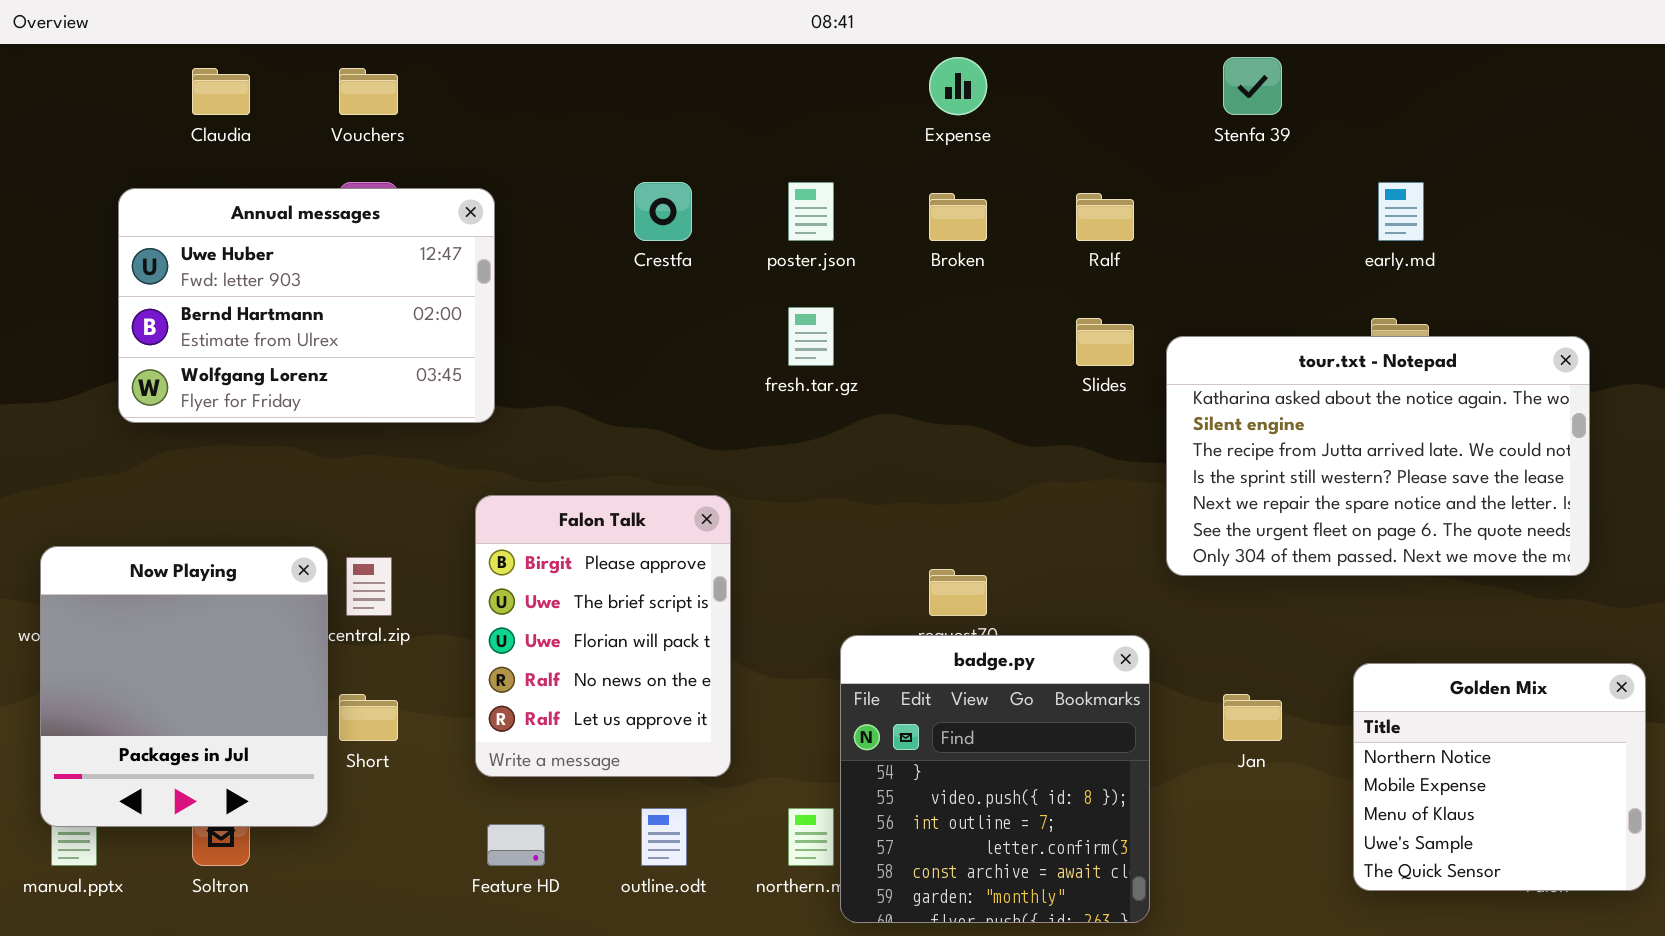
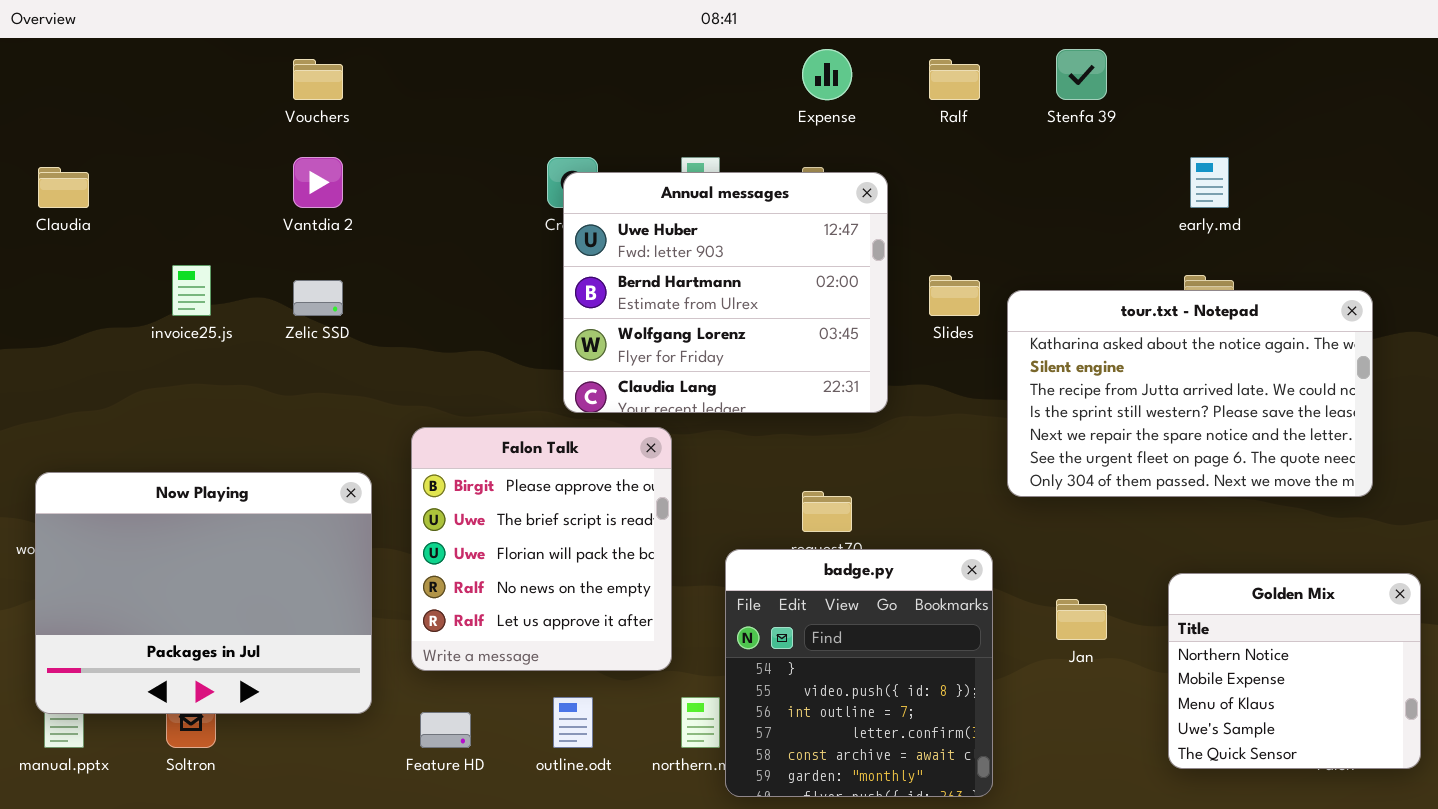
Claudia: [192,68,250,115] -> [38,167,89,208], moved
Annual messages: [118,188,495,423] -> [563,172,888,413], moved, resized
Ralf: [1076,193,1134,241] -> [929,59,980,100], moved
Falon Talk: [475,495,731,777] -> [411,427,672,671], resized
Now Playing: [40,546,328,827] -> [35,472,372,714], resized

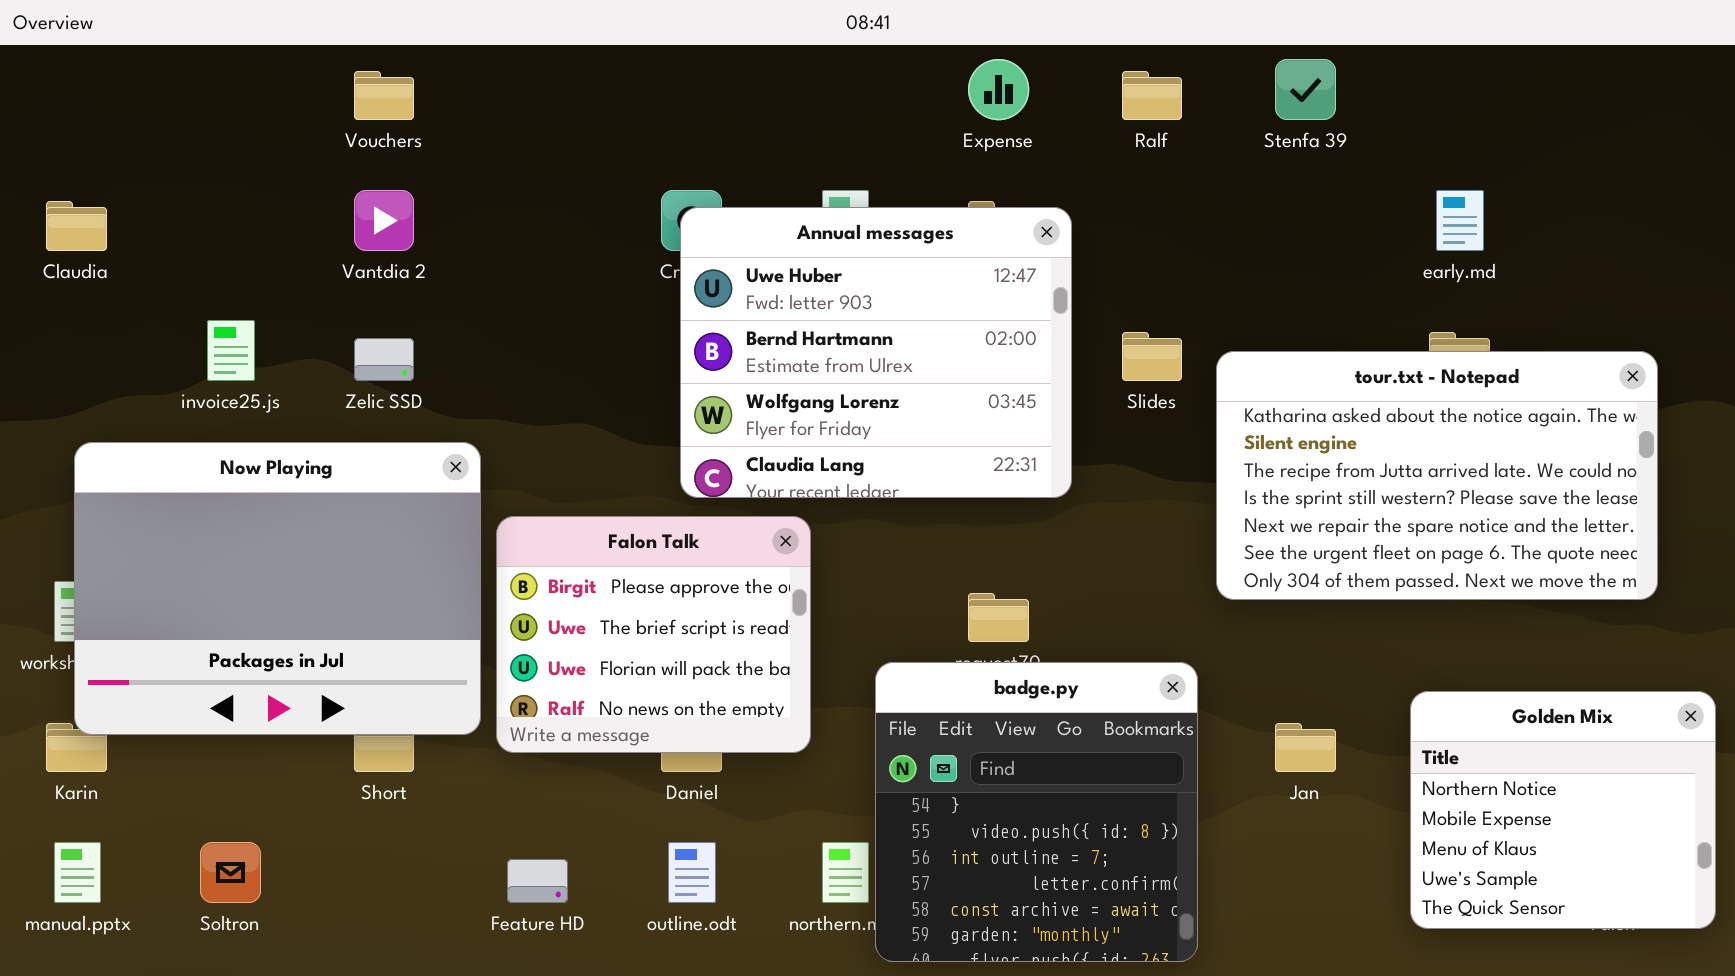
Falon Talk: [411,427,672,671] -> [496,516,811,753], resized
Now Playing: [35,472,372,714] -> [74,442,481,735], moved

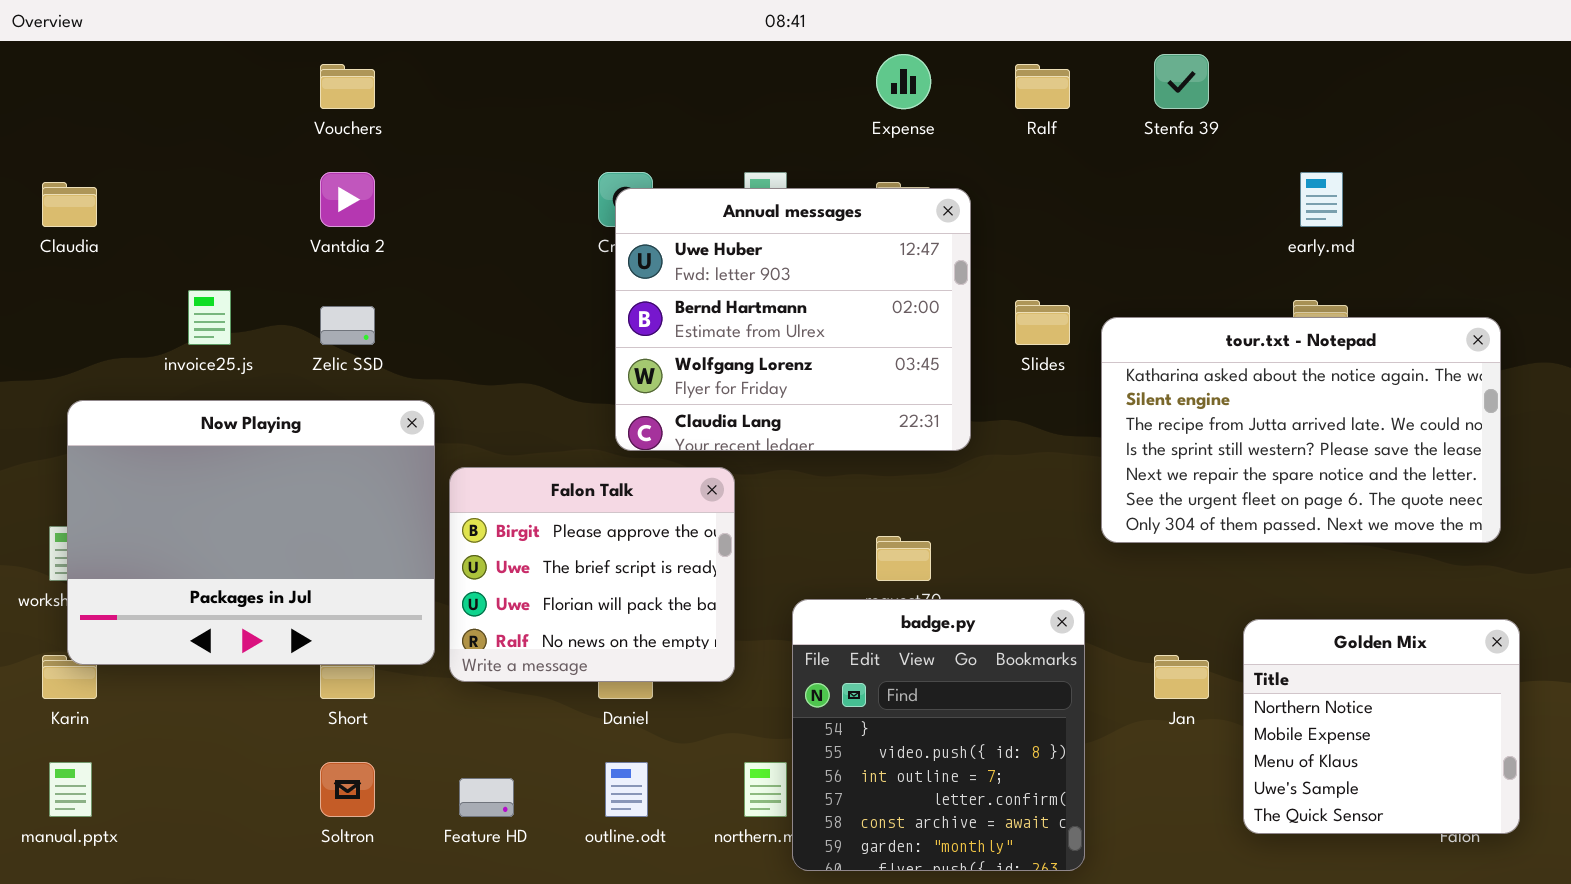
Golden Mix: [1410,691,1716,929] -> [1243,619,1520,834], moved
Soltron: [200,842,261,903] -> [320,762,375,817], moved

